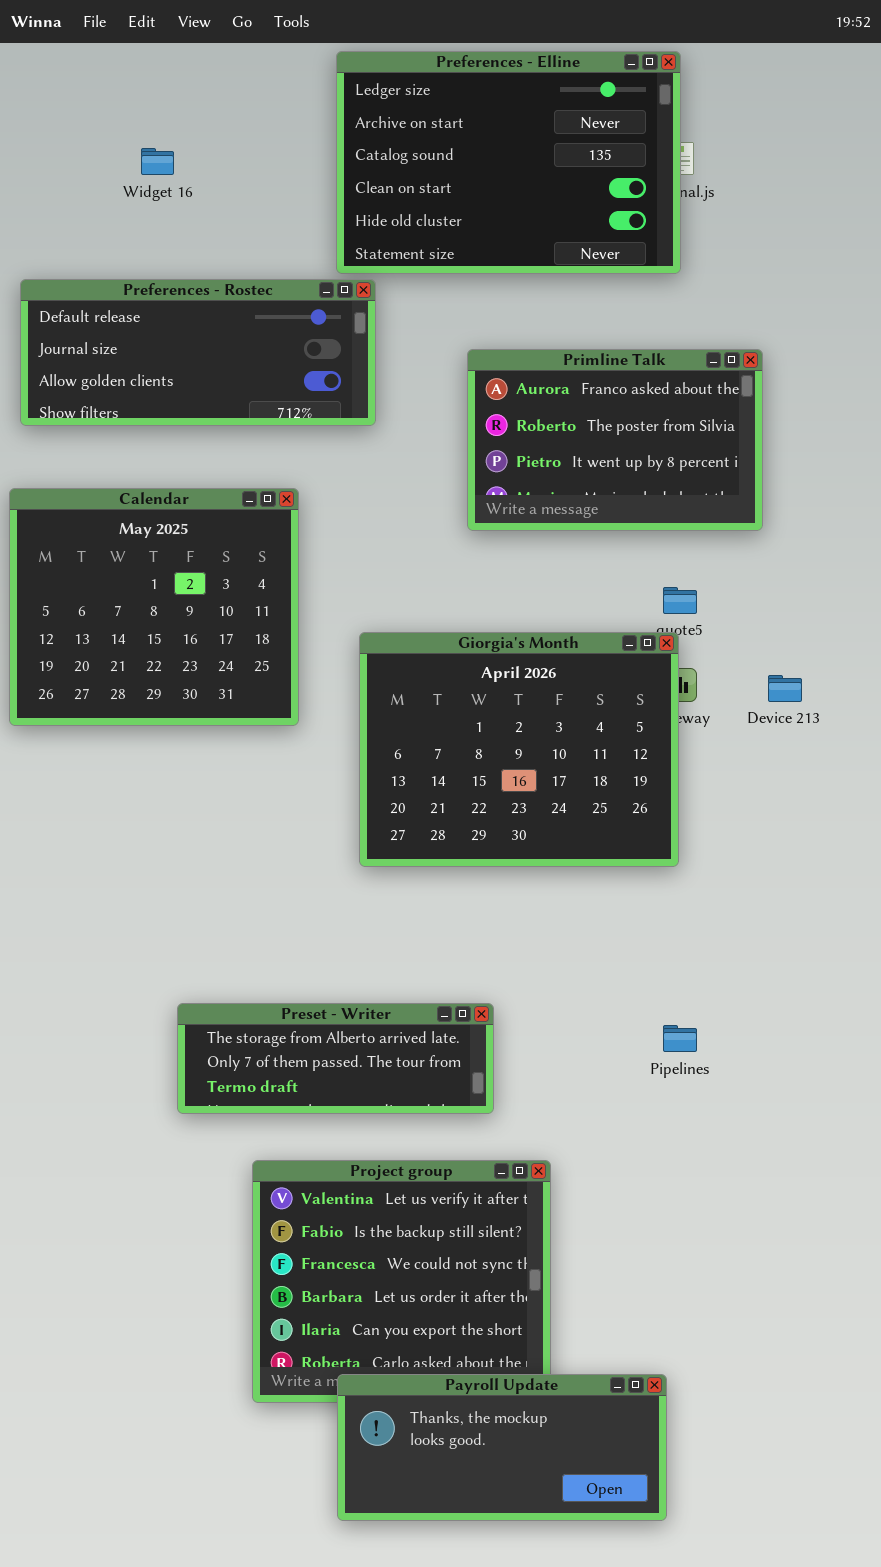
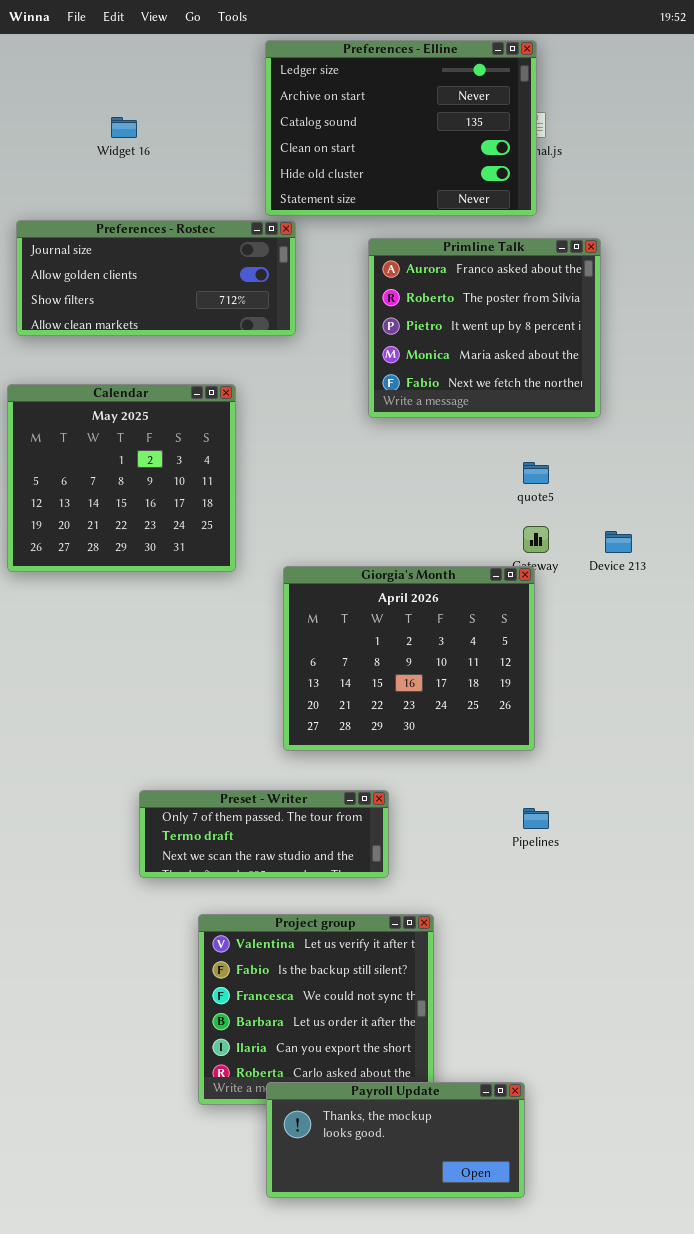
Preferences - Rostec: [20,279,376,426] -> [16,220,296,336], scrolled down 1 row
Primline Talk: [467,349,763,531] -> [368,238,601,418], resized
Giorgia's Month: [359,632,679,867] -> [283,566,535,751], moved
Preset - Writer: [177,1003,494,1114] -> [139,790,389,878], scrolled down 1 row

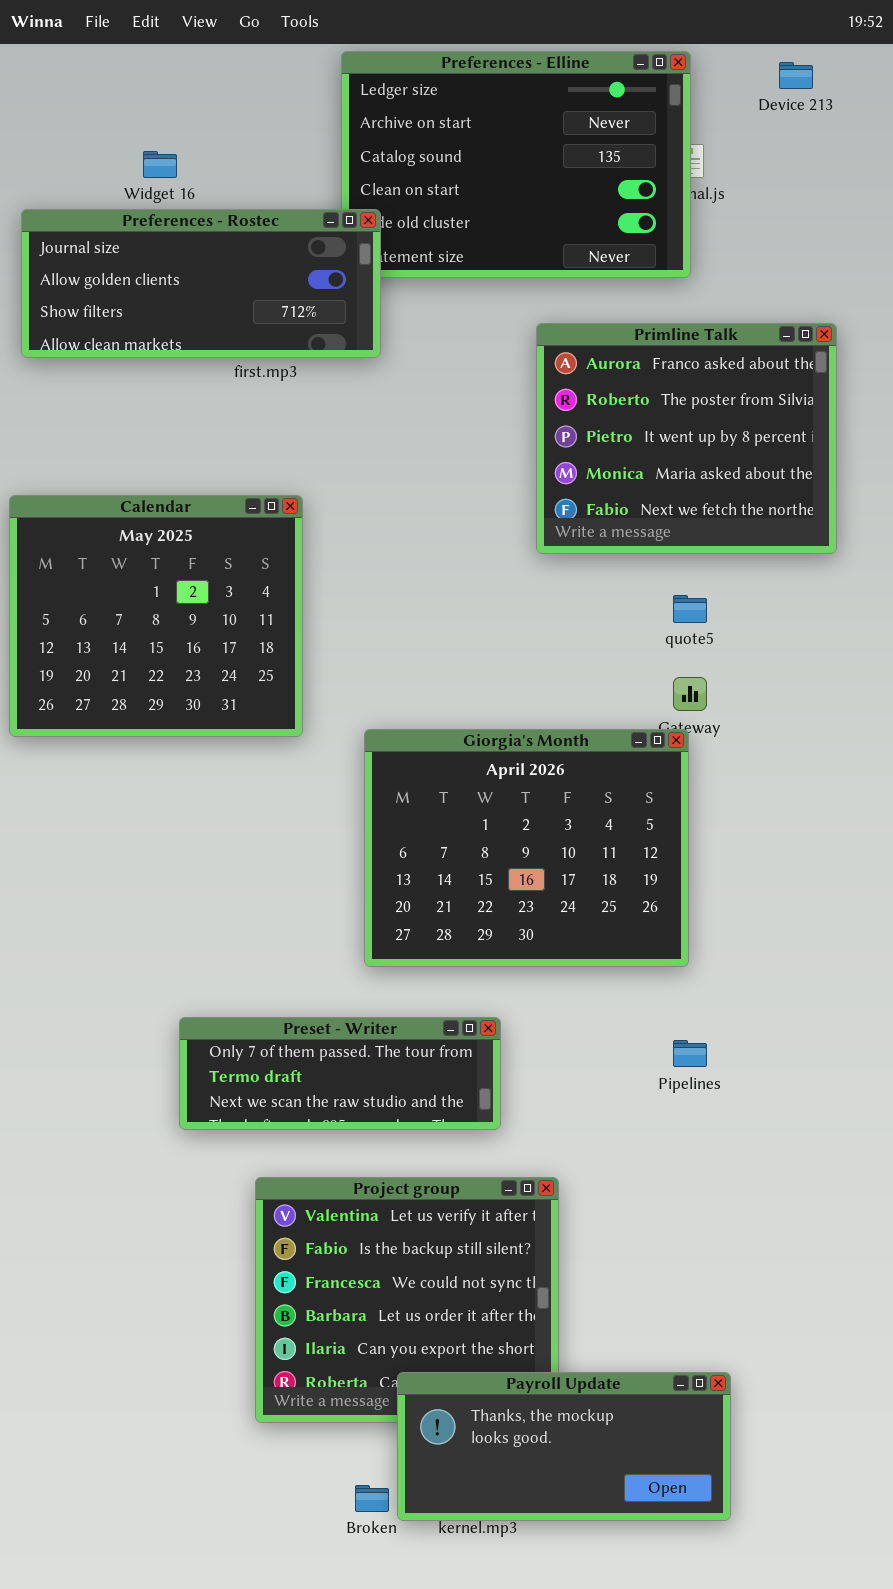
Preferences - Rostec: [16,220,296,336] -> [21,209,381,358], moved
Primline Talk: [368,238,601,418] -> [536,323,837,554], moved
Device 213: [605,531,632,553] -> [779,62,813,89], moved
Payroll Update: [266,1082,525,1198] -> [397,1372,731,1521], moved

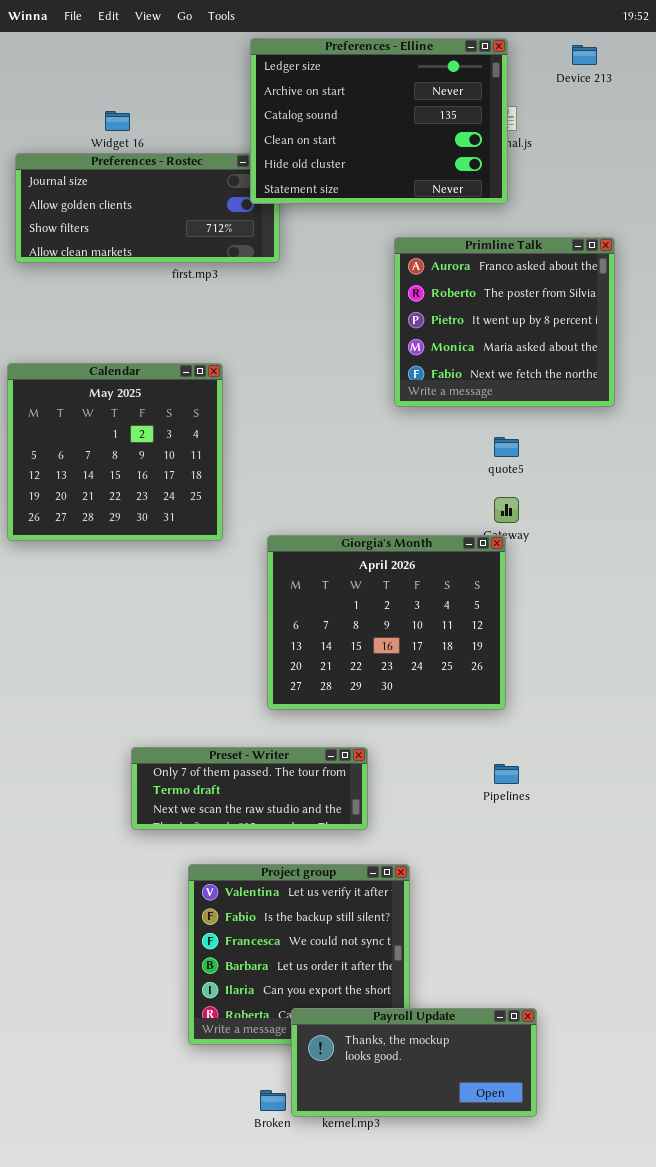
Preferences - Elline: [341,51,691,278] -> [250,38,508,204], raised

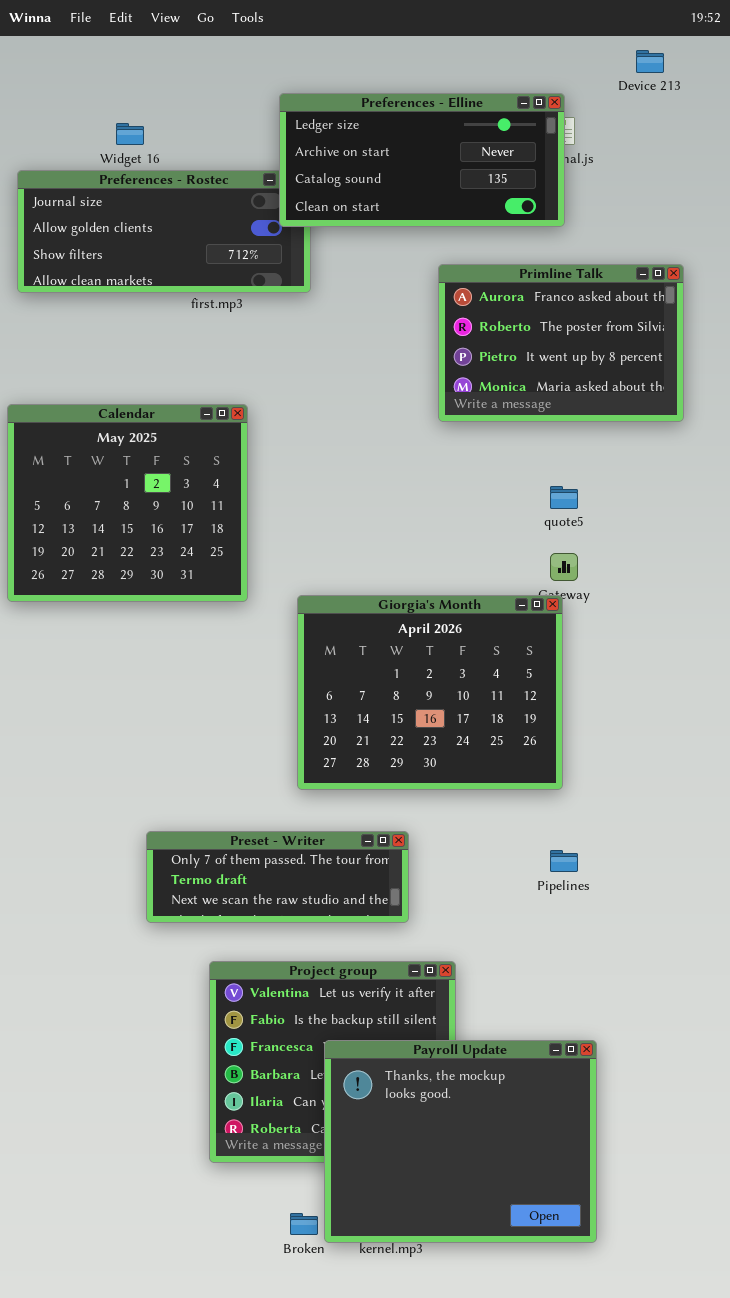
Preferences - Elline: [250,38,508,204] -> [279,93,565,227], resized
Primline Talk: [394,237,615,407] -> [438,264,684,422], resized
Payroll Update: [291,1008,537,1117] -> [324,1040,597,1243], resized

